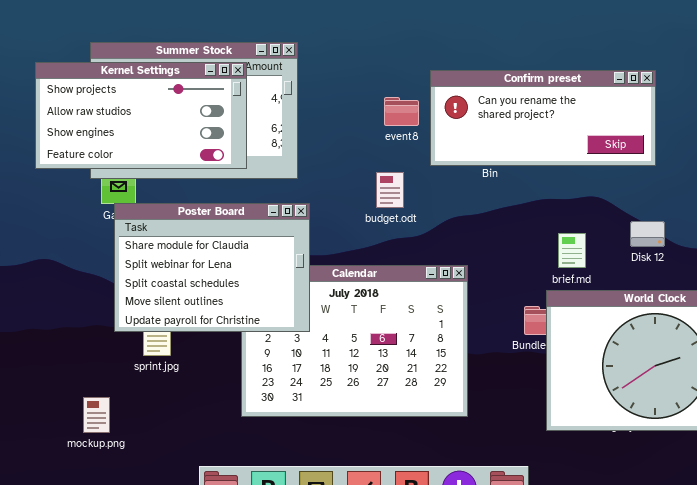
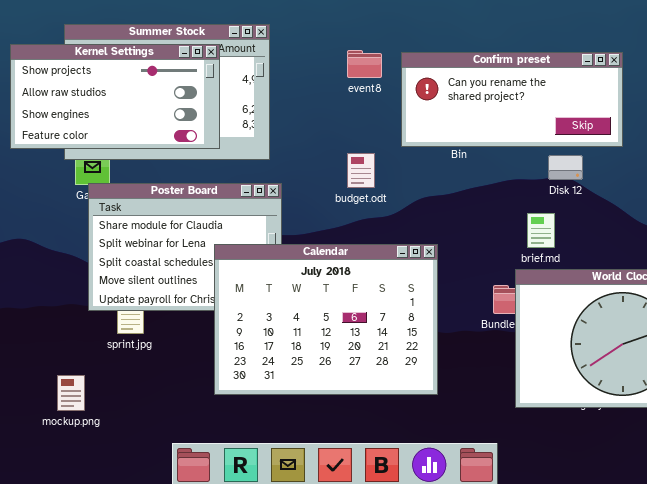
event8: [384,97,419,126] -> [347,50,382,78], moved
Disk 12: [630,221,665,247] -> [548,155,583,180], moved
Calendar: [241,265,468,417] -> [214,244,438,395], raised

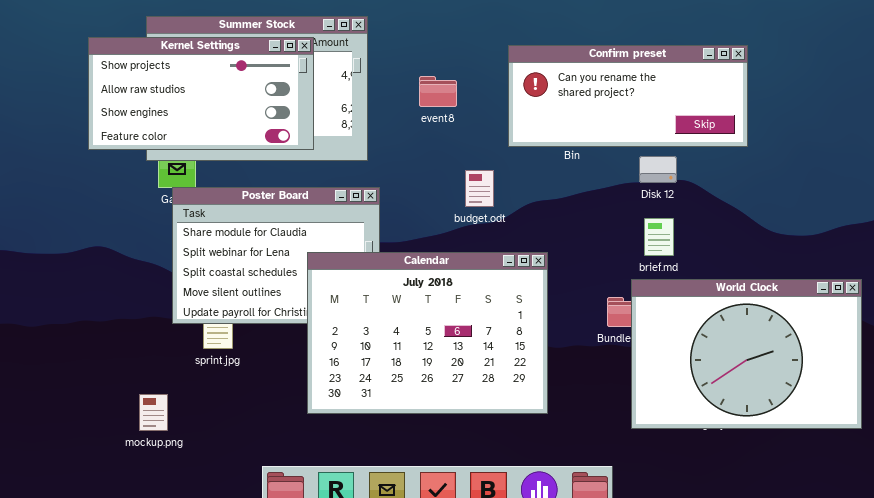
event8: [347,50,382,78] -> [419,76,457,107], moved
budget.odt: [347,153,375,188] -> [465,170,494,207], moved
Disk 12: [548,155,583,180] -> [639,156,677,183], moved

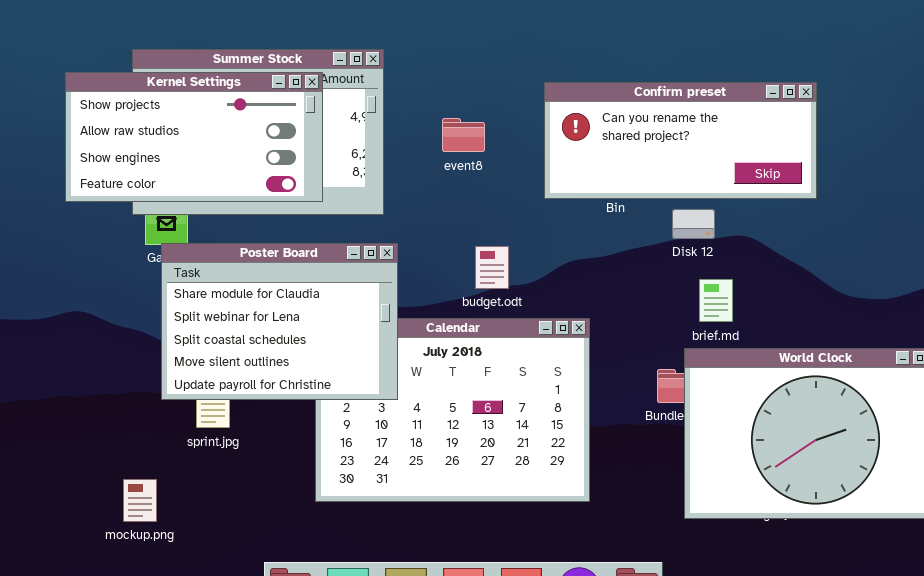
Disk 12: [639,156,677,183] -> [672,209,715,239], moved
budget.odt: [465,170,494,207] -> [475,246,509,289], moved
Poster Board: [172,187,380,324] -> [161,243,398,400], raised

